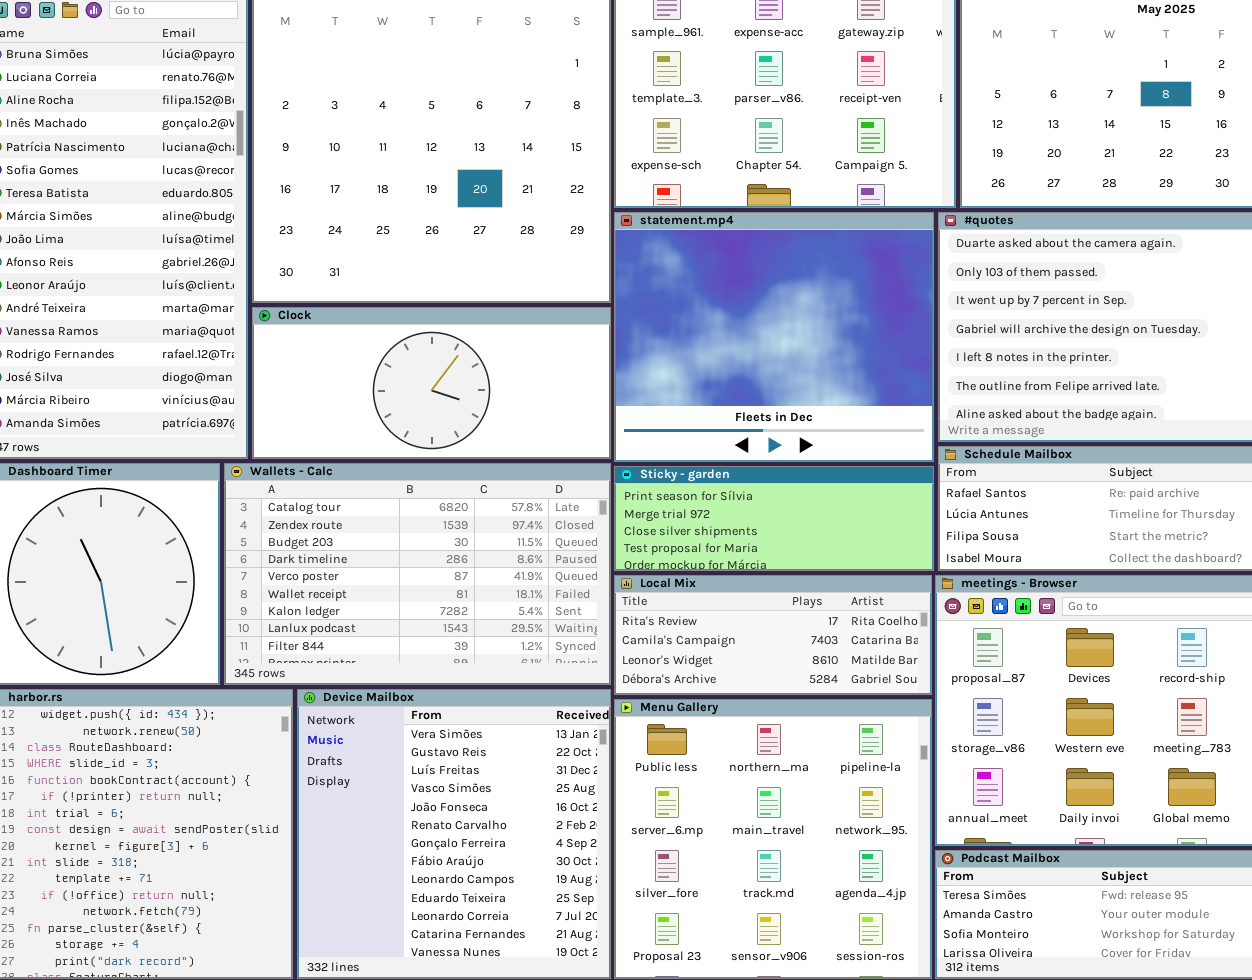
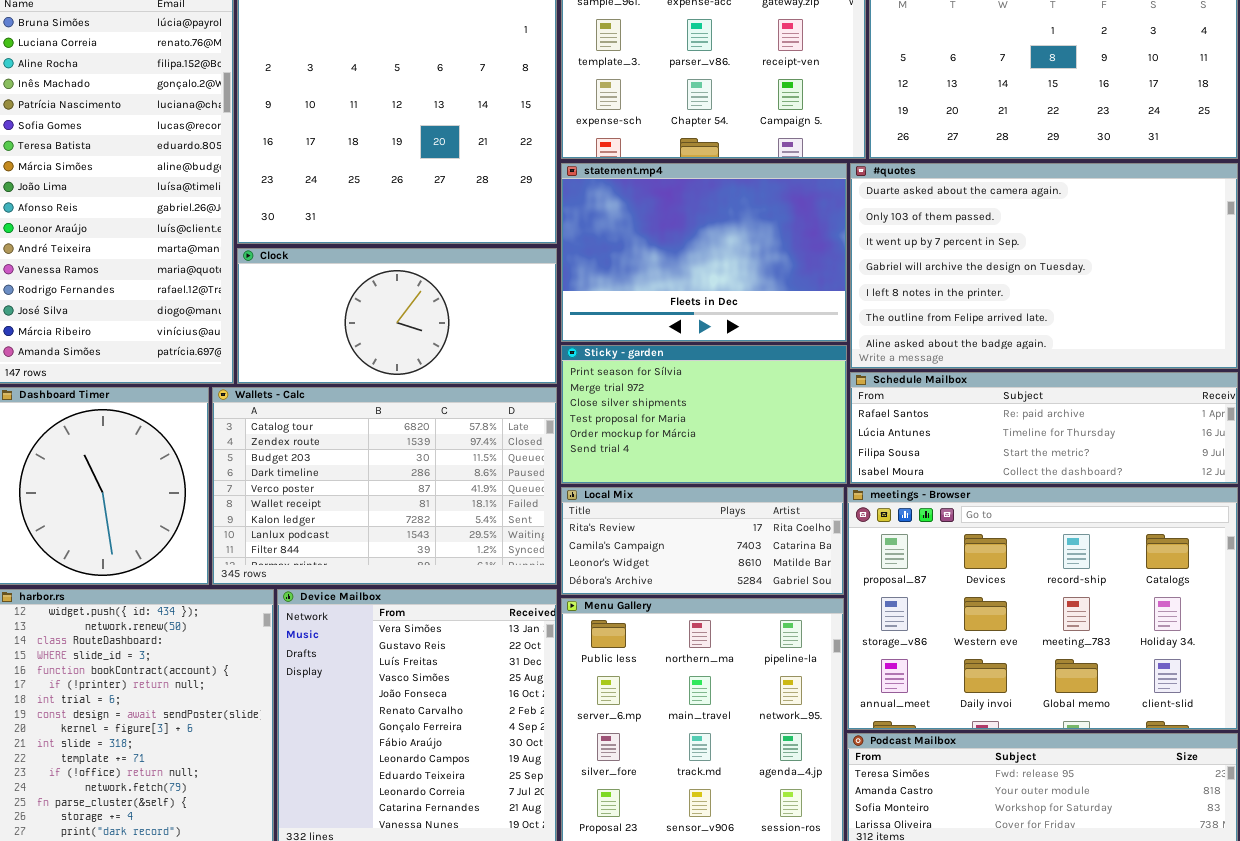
statement.mp4: [614,212,934,462] -> [561,163,847,342], resized
Sticky - garden: [614,466,934,571] -> [561,345,847,484], resized

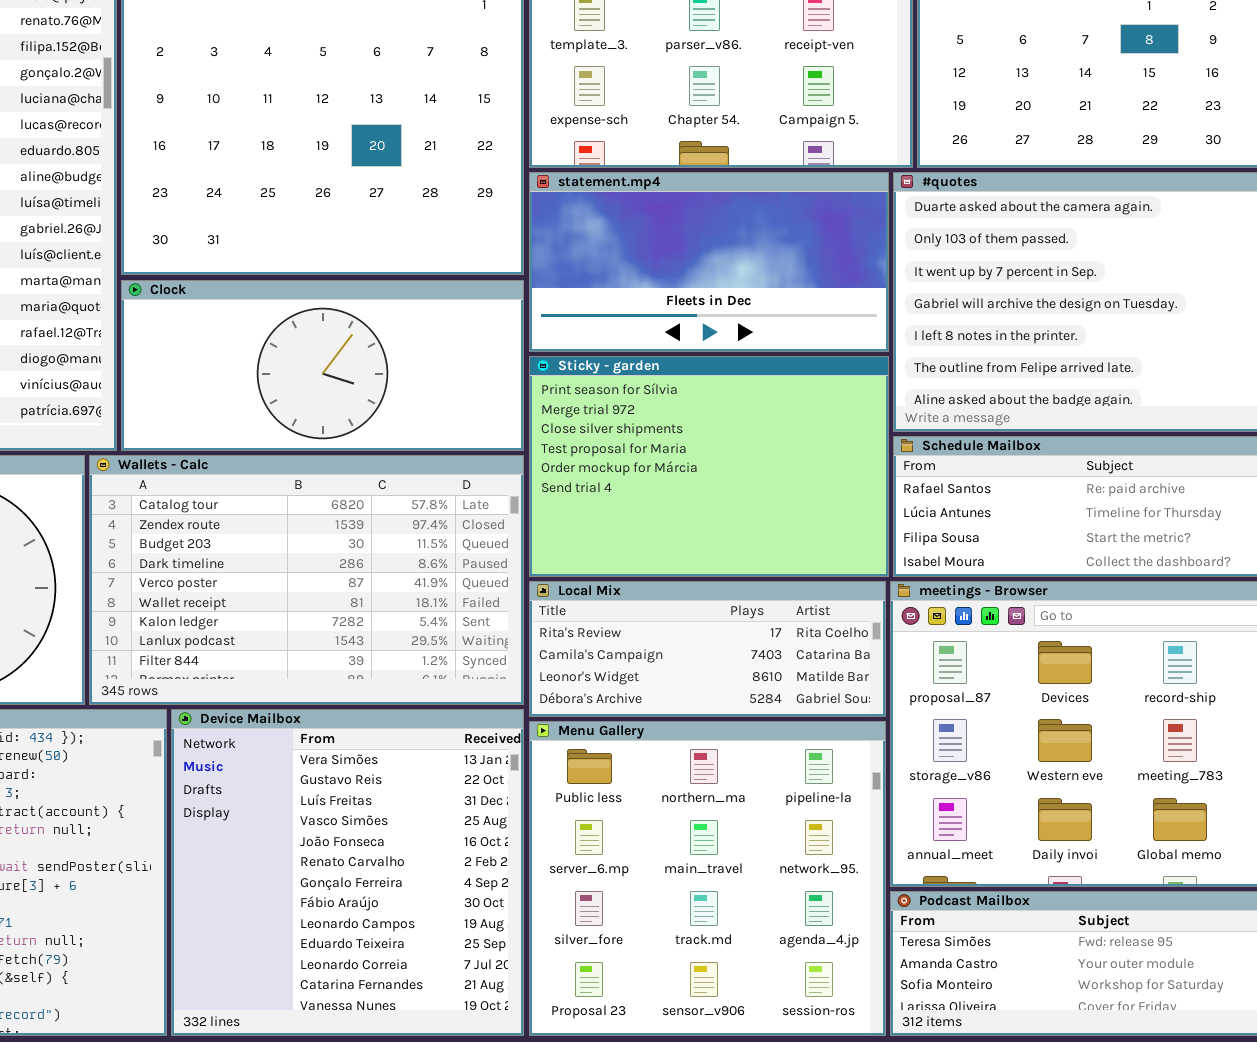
statement.mp4: [561,163,847,342] -> [529,172,889,352], resized
Sticky - garden: [561,345,847,484] -> [529,356,889,577], resized

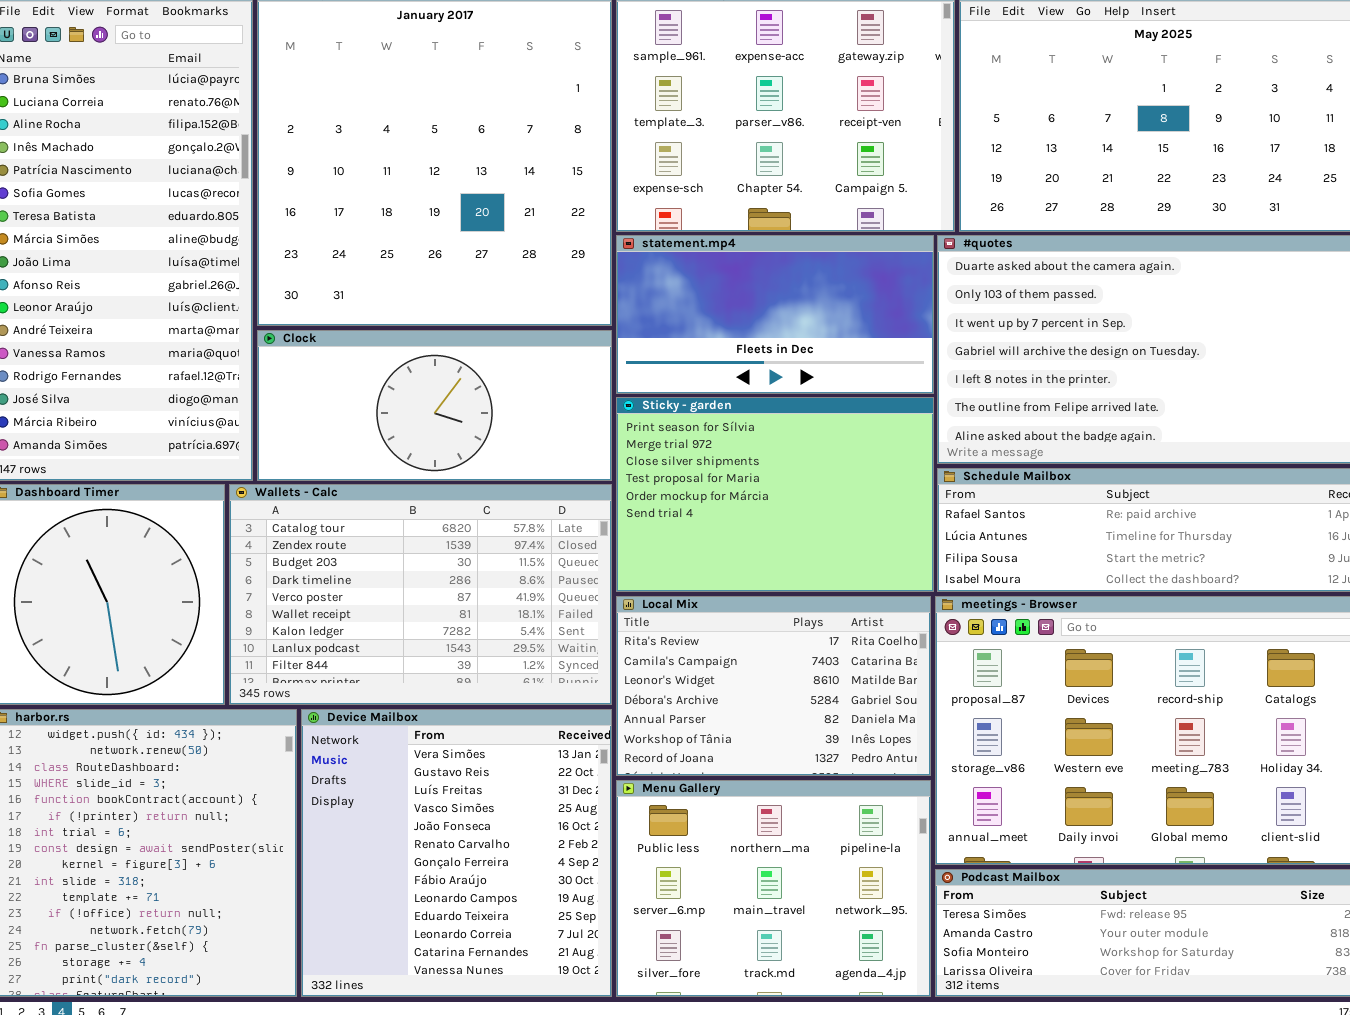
Local Mix: [529,581,886,717] -> [616,596,931,776], resized
Menu Gallery: [529,721,886,1036] -> [616,780,931,997], resized

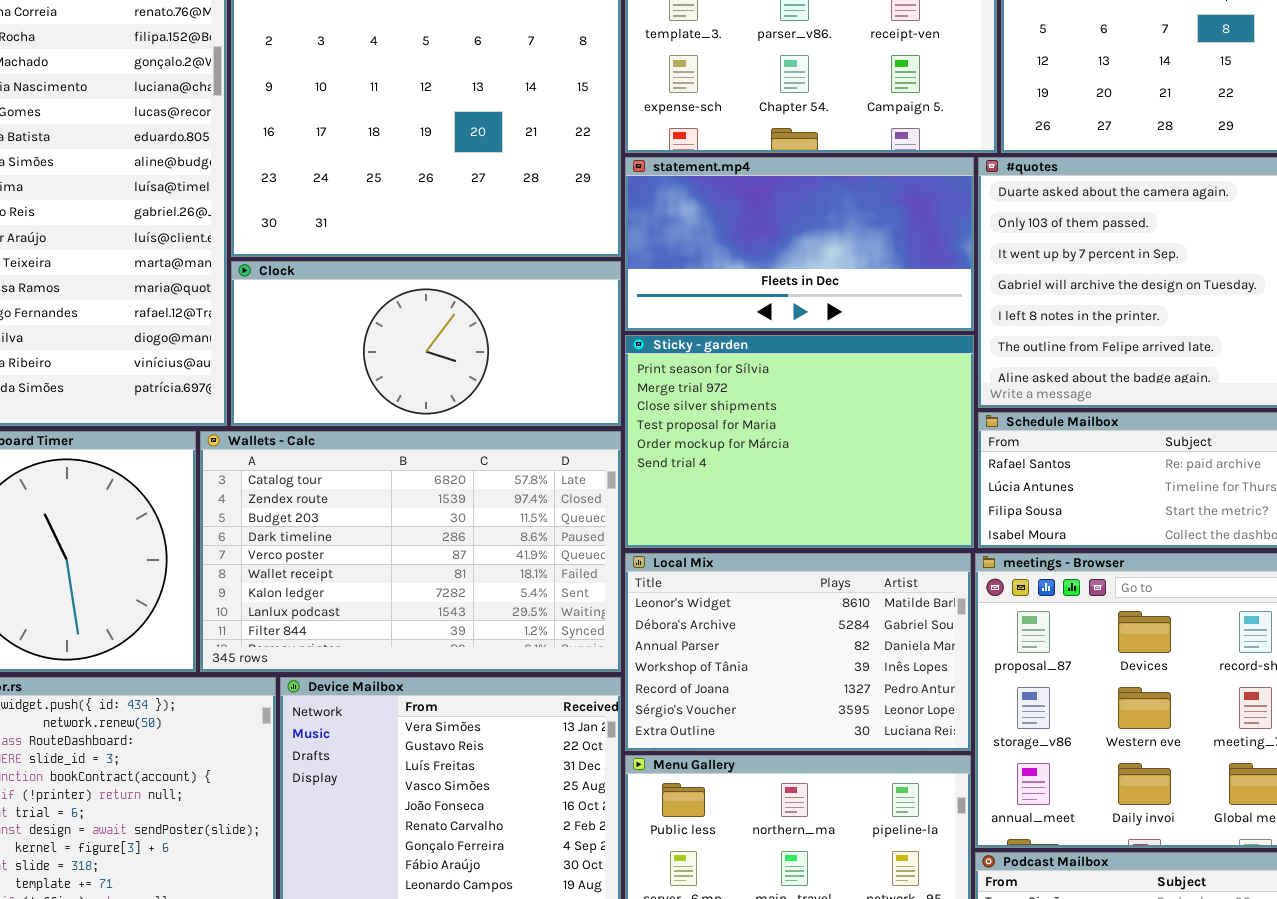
Local Mix: [616,596,931,776] -> [625,553,971,751], scrolled down 2 rows

